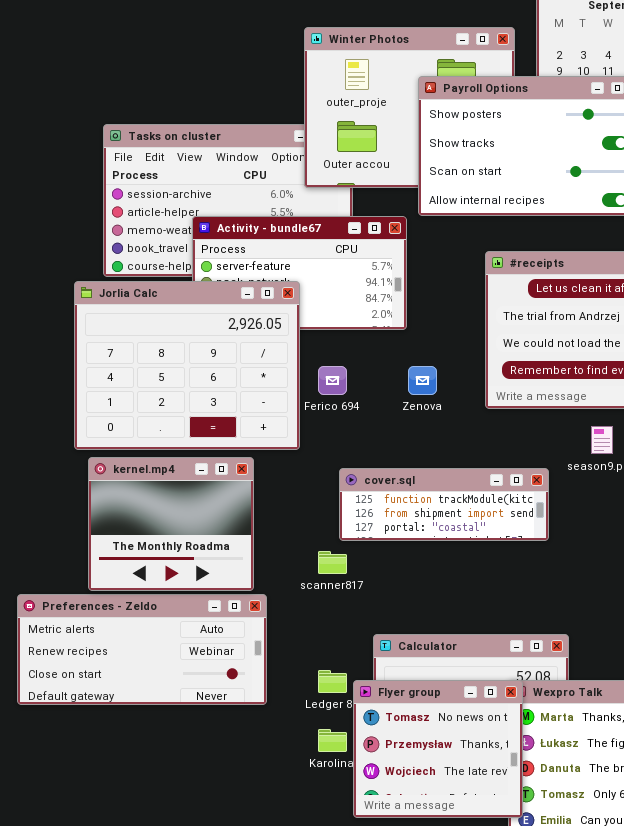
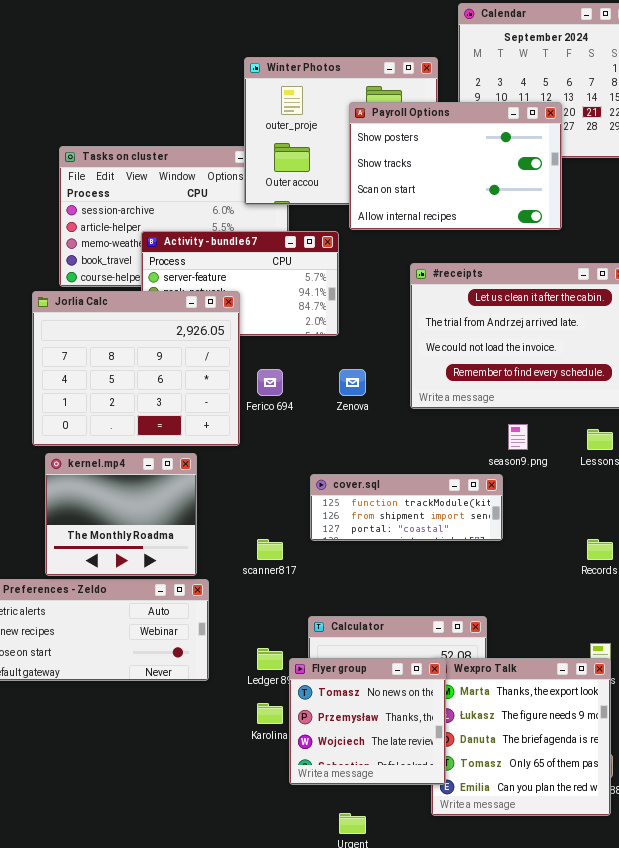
cover.sql: [339,468,549,541] -> [310,474,503,541], moved

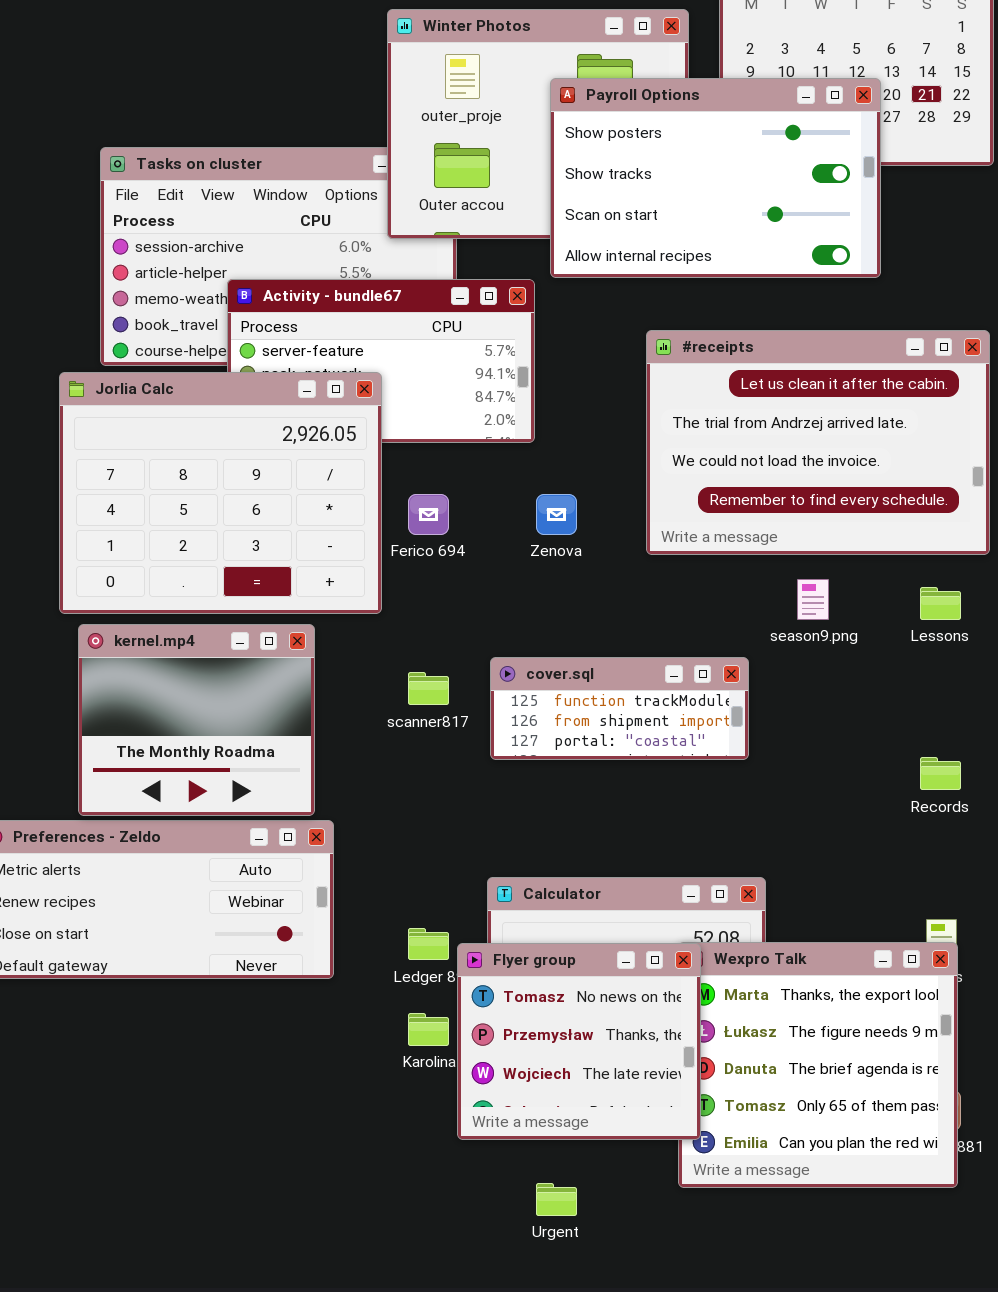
cover.sql: [310,474,503,541] -> [490,657,749,760], resized
scanner817: [257,539,283,560] -> [408,672,449,705], moved

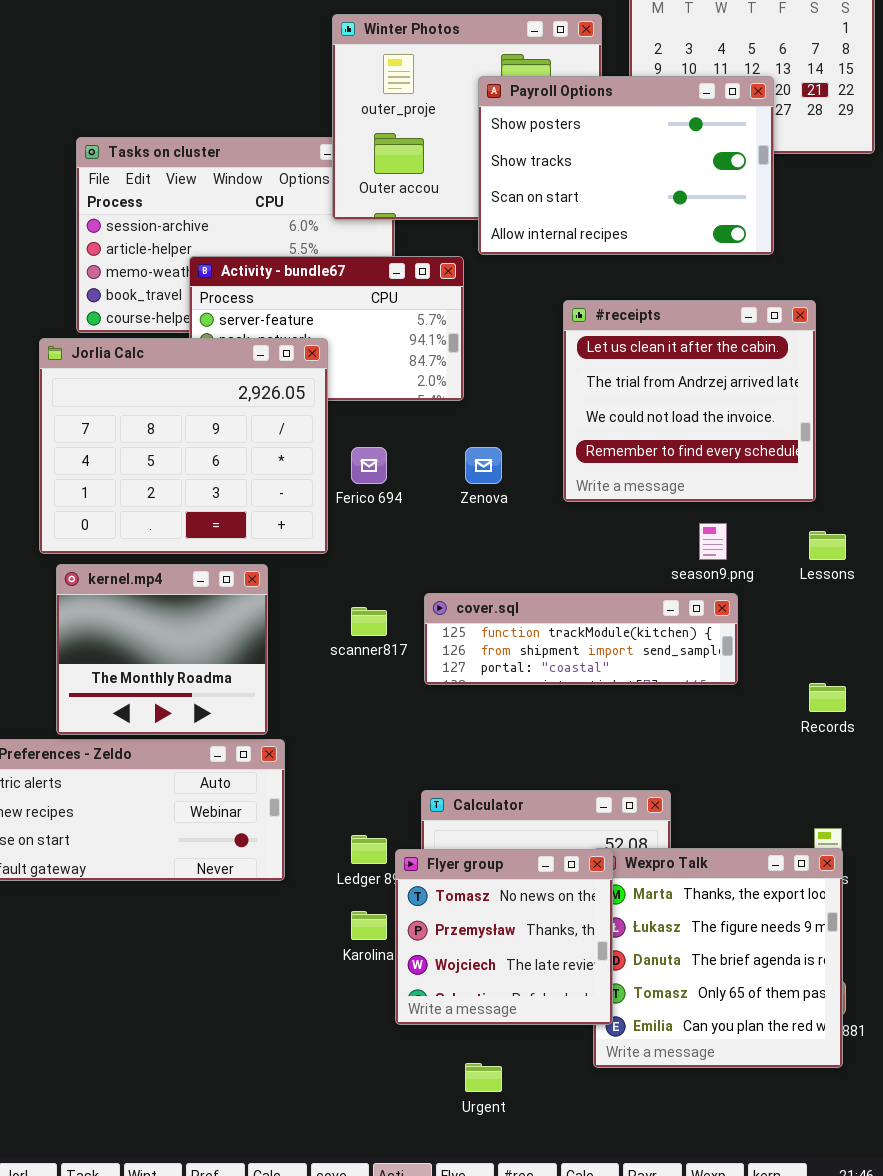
#receipts: [646,330,990,555] -> [563,300,816,502], resized
cover.sql: [490,657,749,760] -> [424,593,738,685], resized

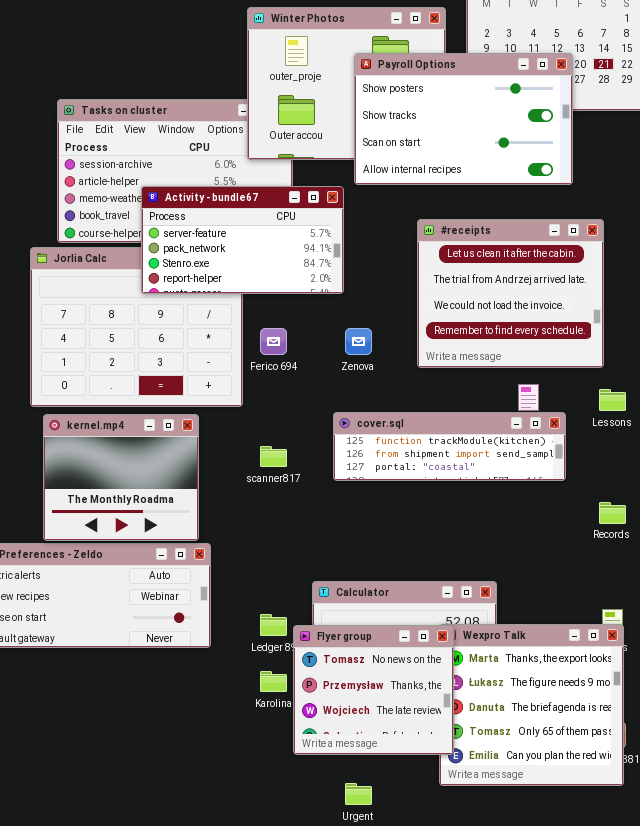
Activity - bundle67: [189,256,464,401] -> [141,186,344,294], raised
cover.sql: [424,593,738,685] -> [333,412,566,481], moved

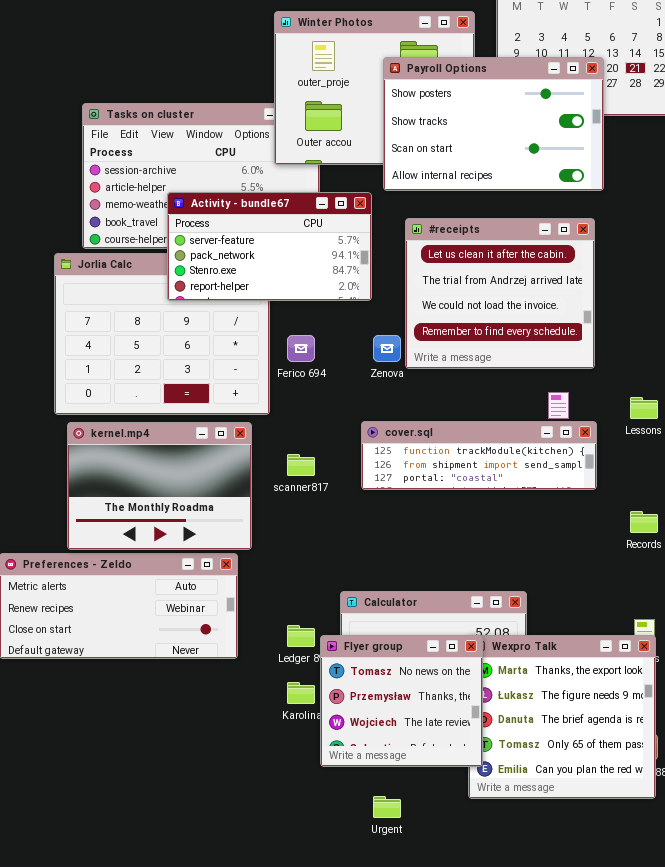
#receipts: [417,219,604,368] -> [405,218,595,369], moved
kernel.mp4: [43,414,199,541] -> [67,422,252,550], resized

